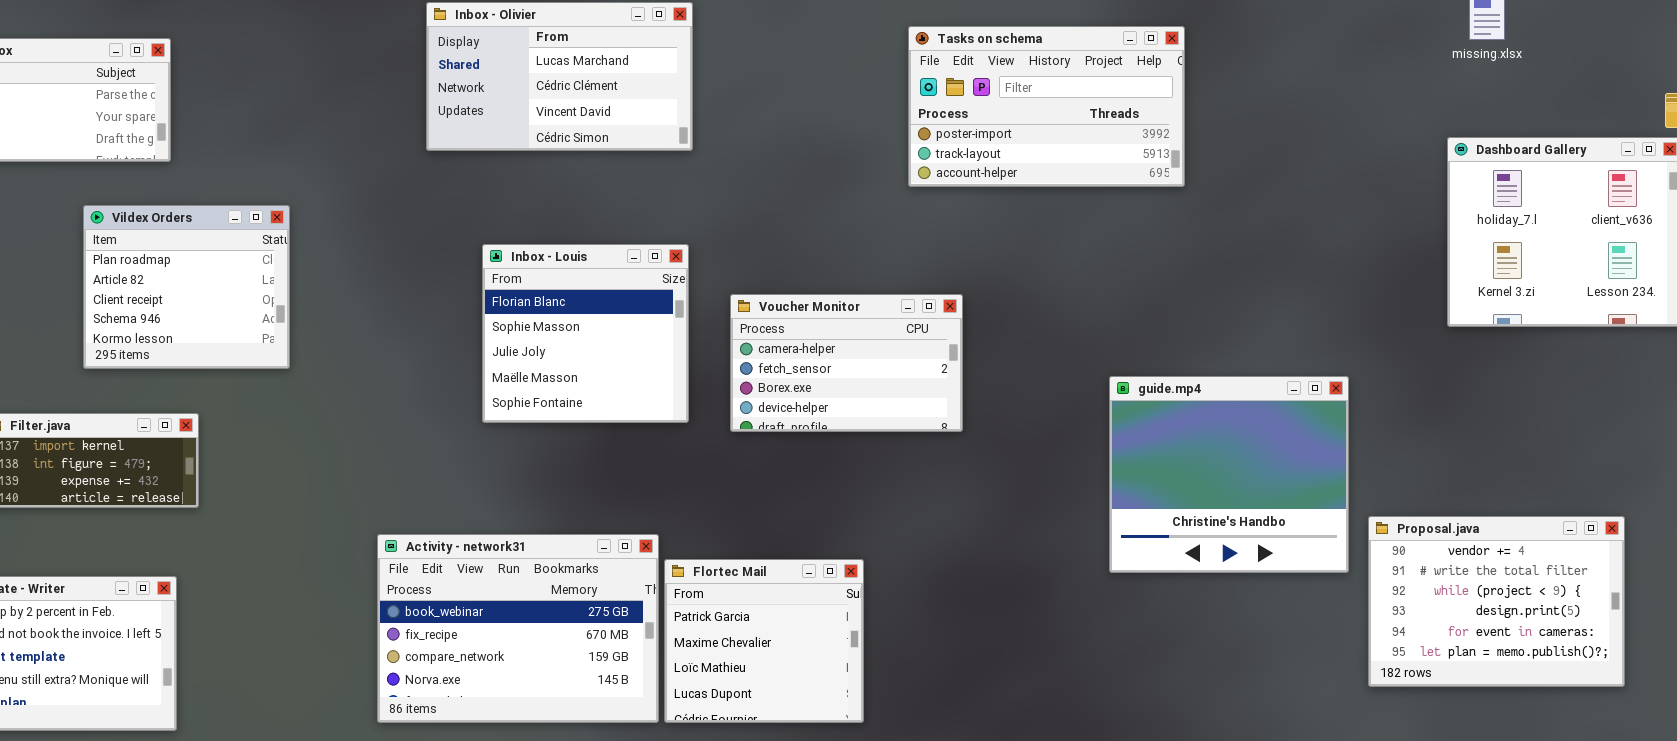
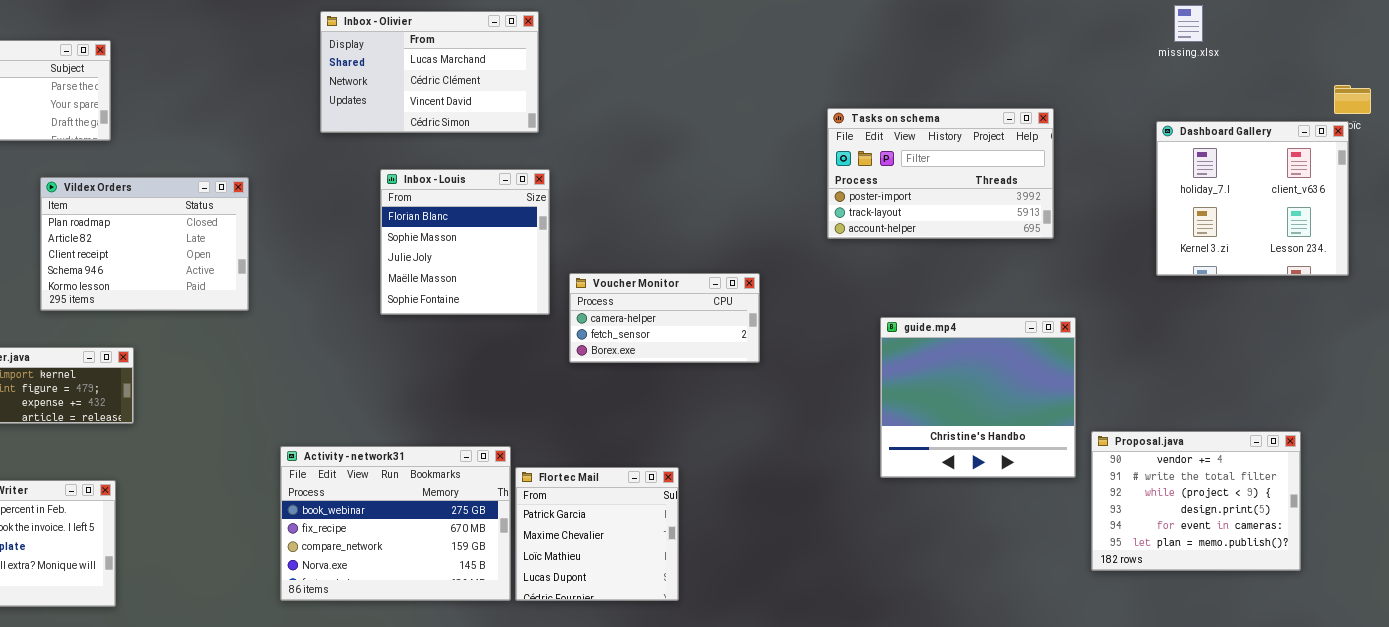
Tasks on schema: [908,26,1185,187] -> [827,108,1054,239], moved
Vildex Orders: [83,205,290,369] -> [40,177,249,311], resized
Inbox - Louis: [482,244,689,423] -> [380,169,550,315], moved
Voucher Monitor: [730,294,963,432] -> [569,273,760,363], resized

